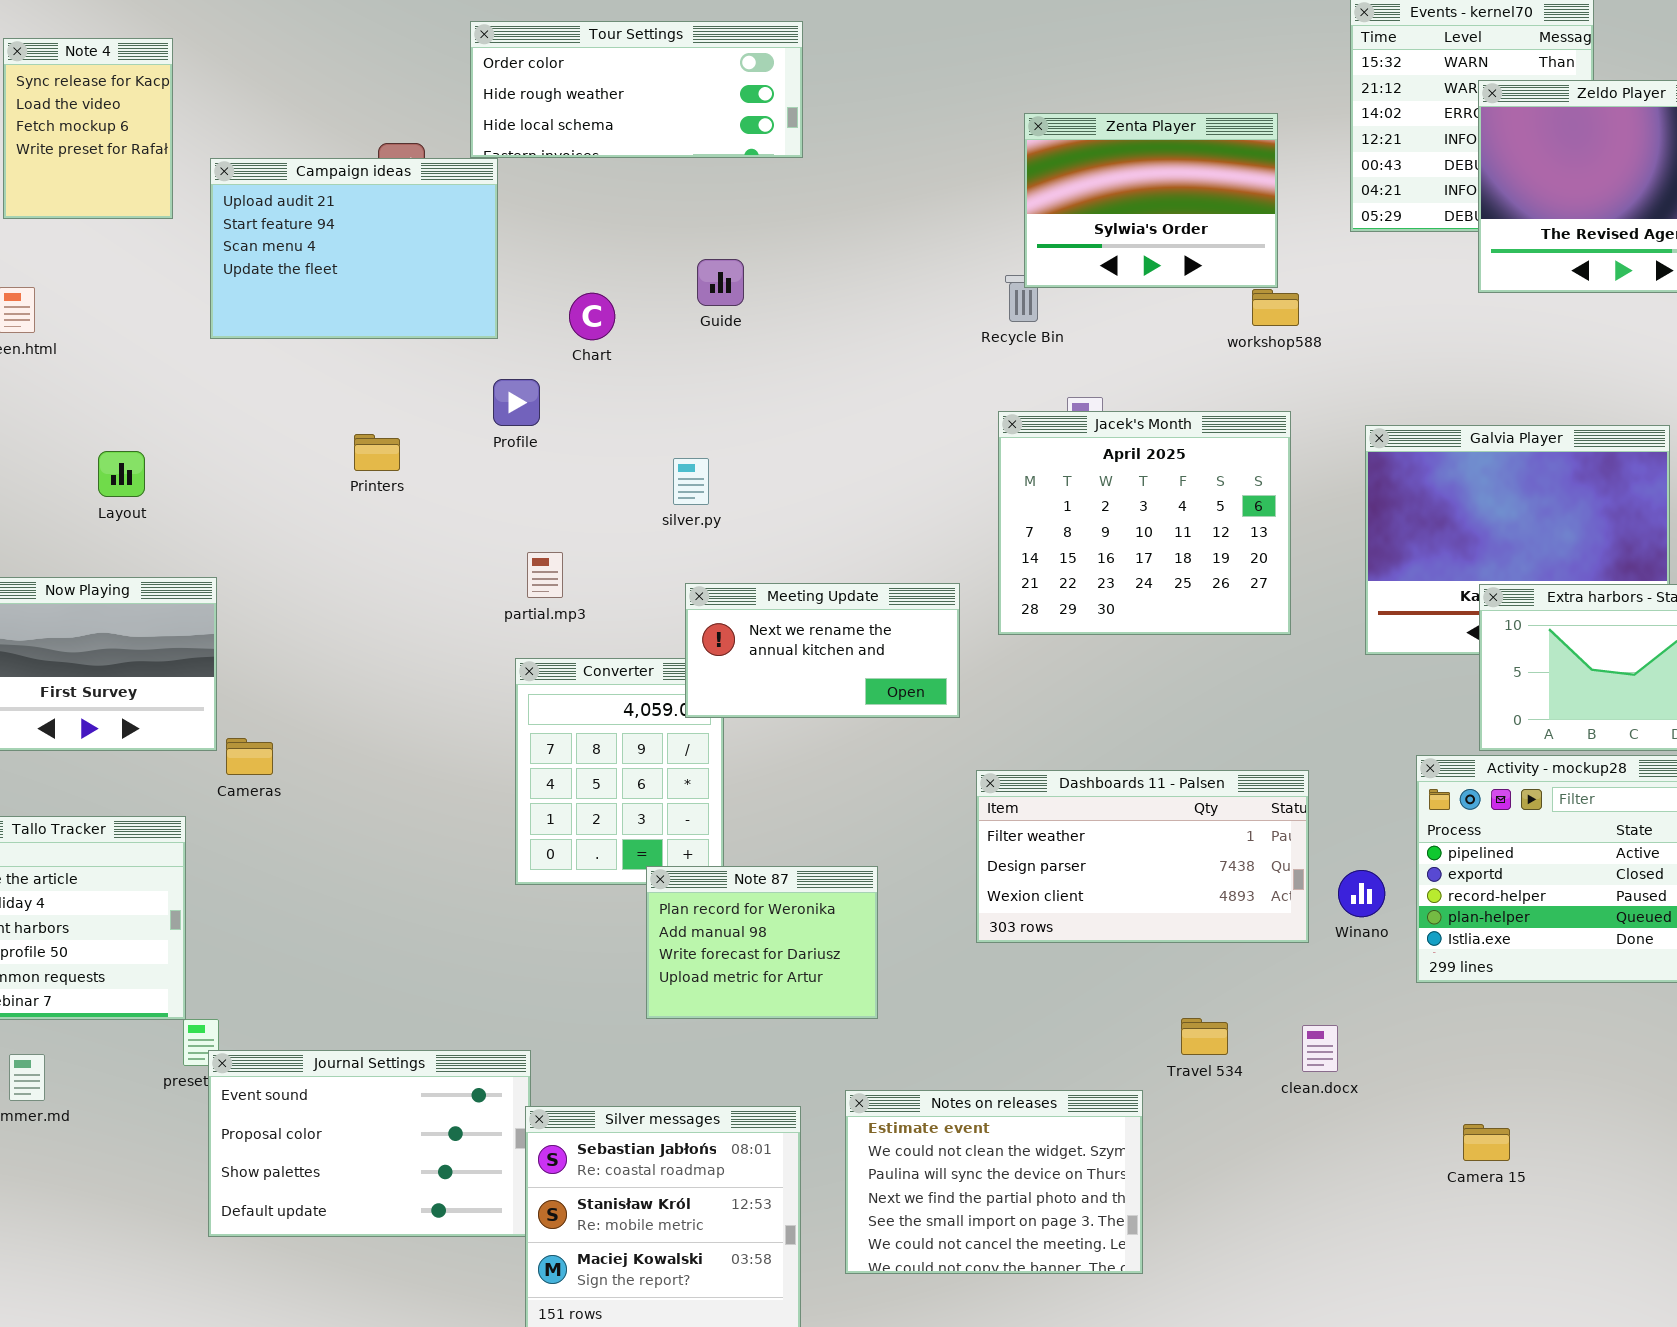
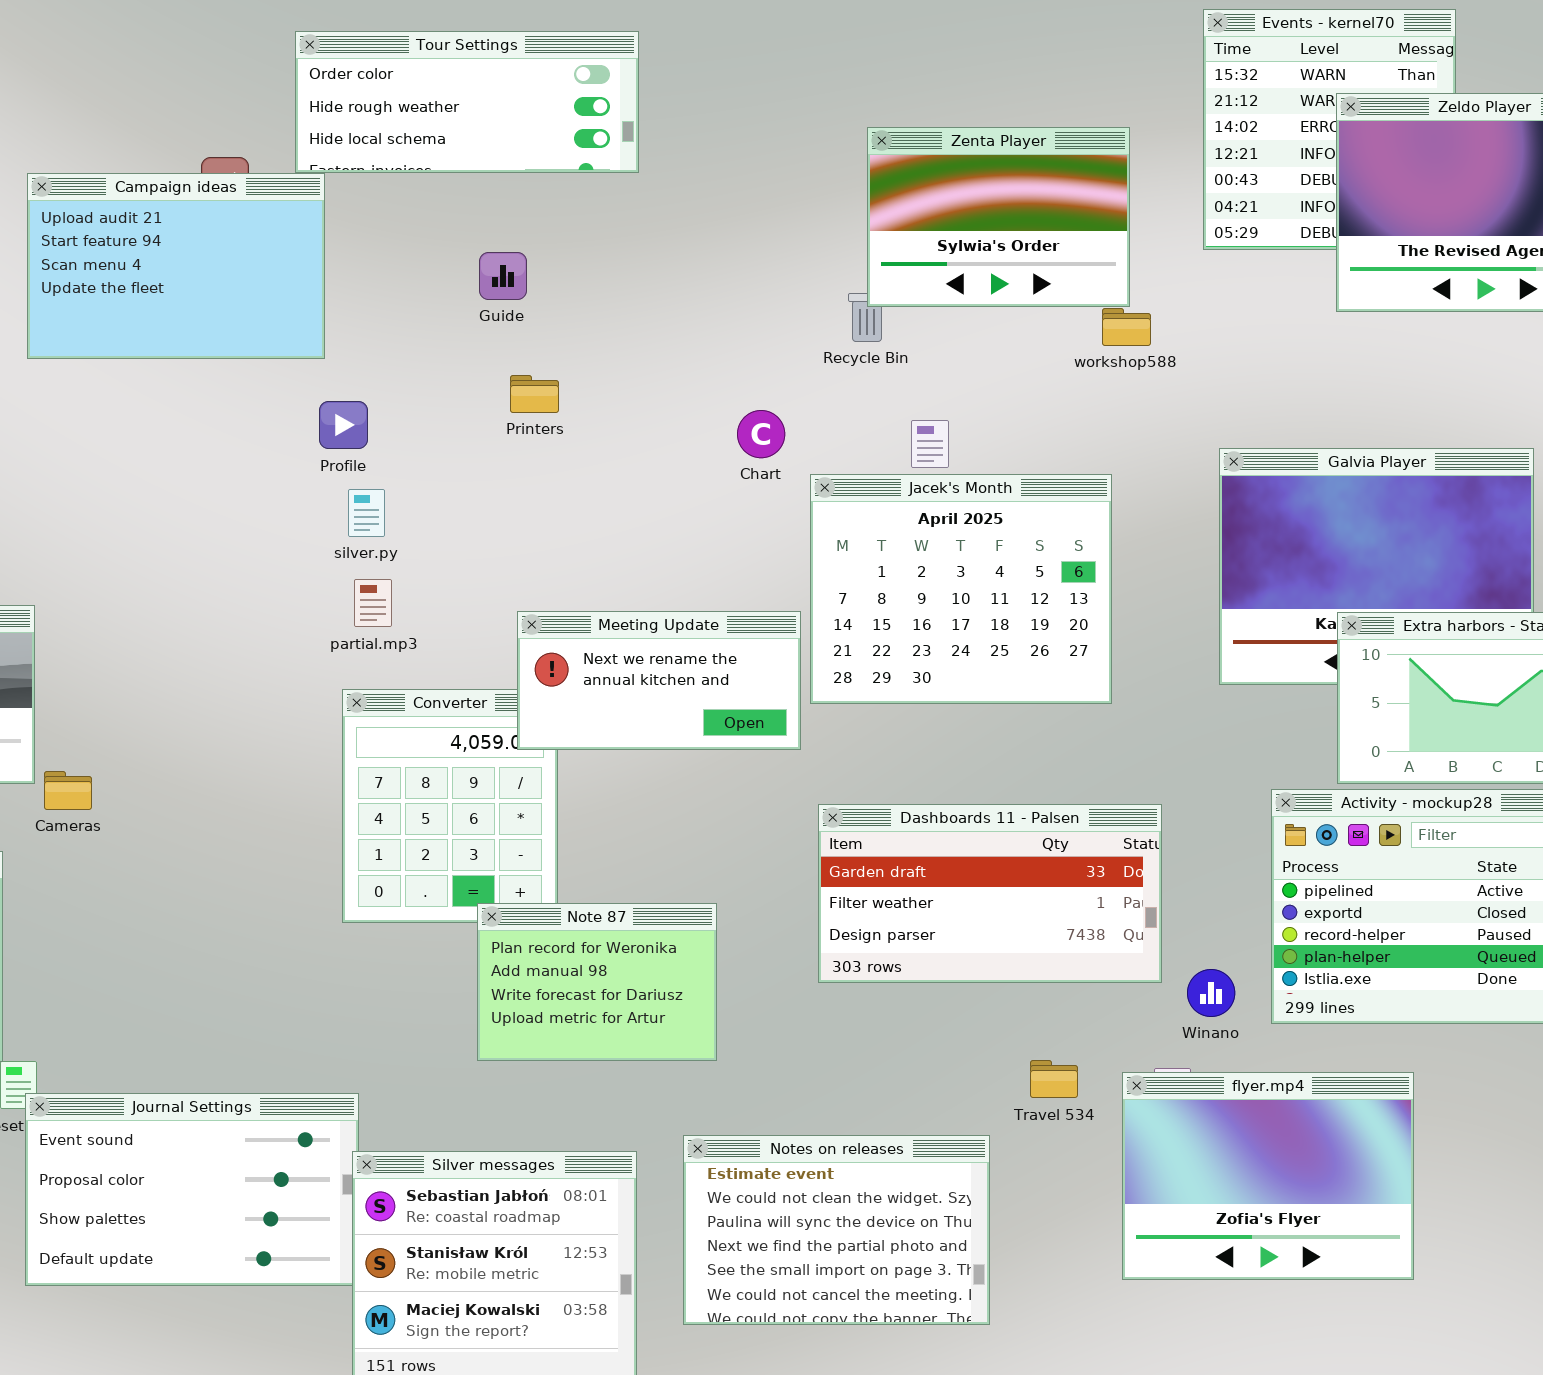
Guide: [697,259,744,306] -> [479,252,527,300], moved
Chart: [569,293,615,340] -> [737,410,785,458], moved
Jacek's Month: [998,411,1291,635] -> [810,474,1112,704], moved
Printers: [354,434,400,471] -> [510,375,559,413], moved
silver.py: [673,458,709,505] -> [348,489,385,537], moved
Dashboards 11 - Palsen: [976,770,1309,943] -> [818,804,1162,983], scrolled up 1 row
Winano: [1338,870,1385,917] -> [1187,969,1235,1017], moved
flyer.mp4: none -> [1122,1072,1414,1280], opened

